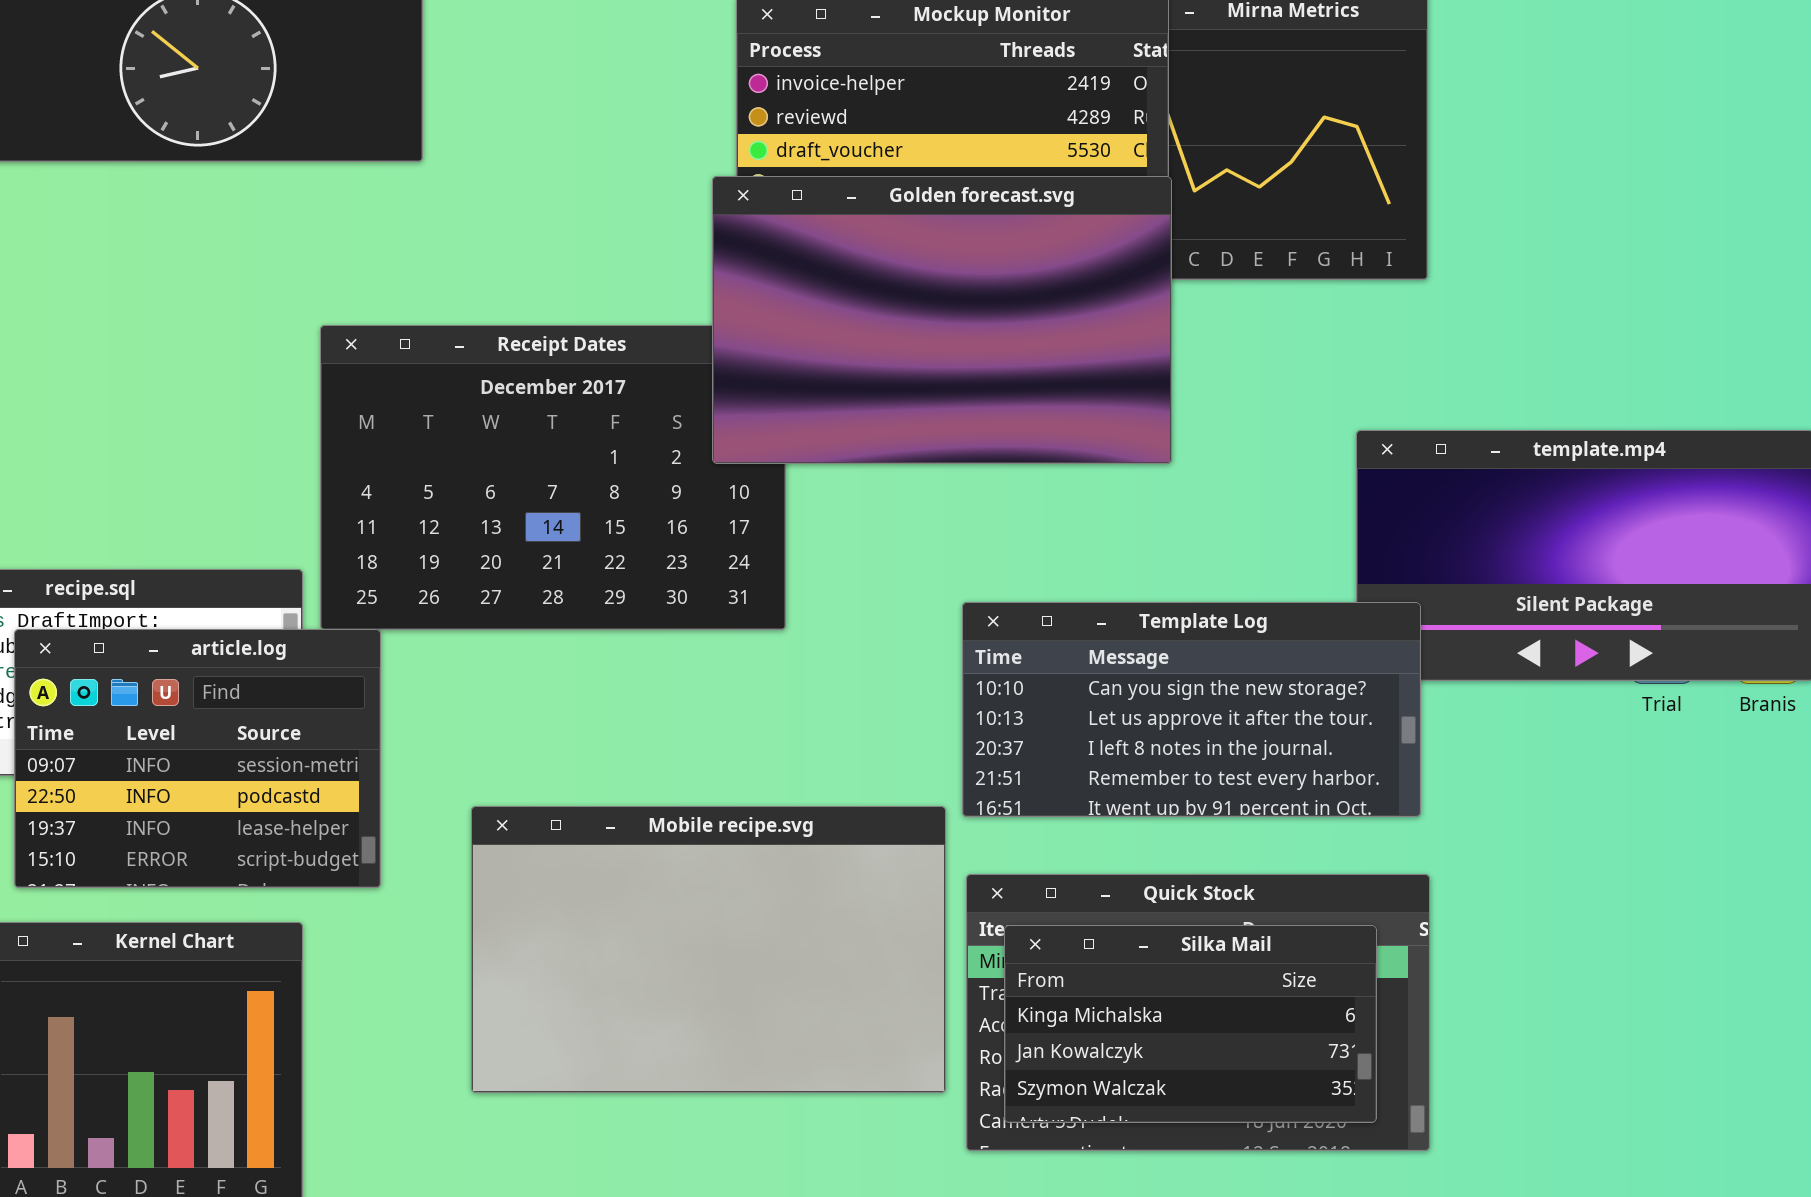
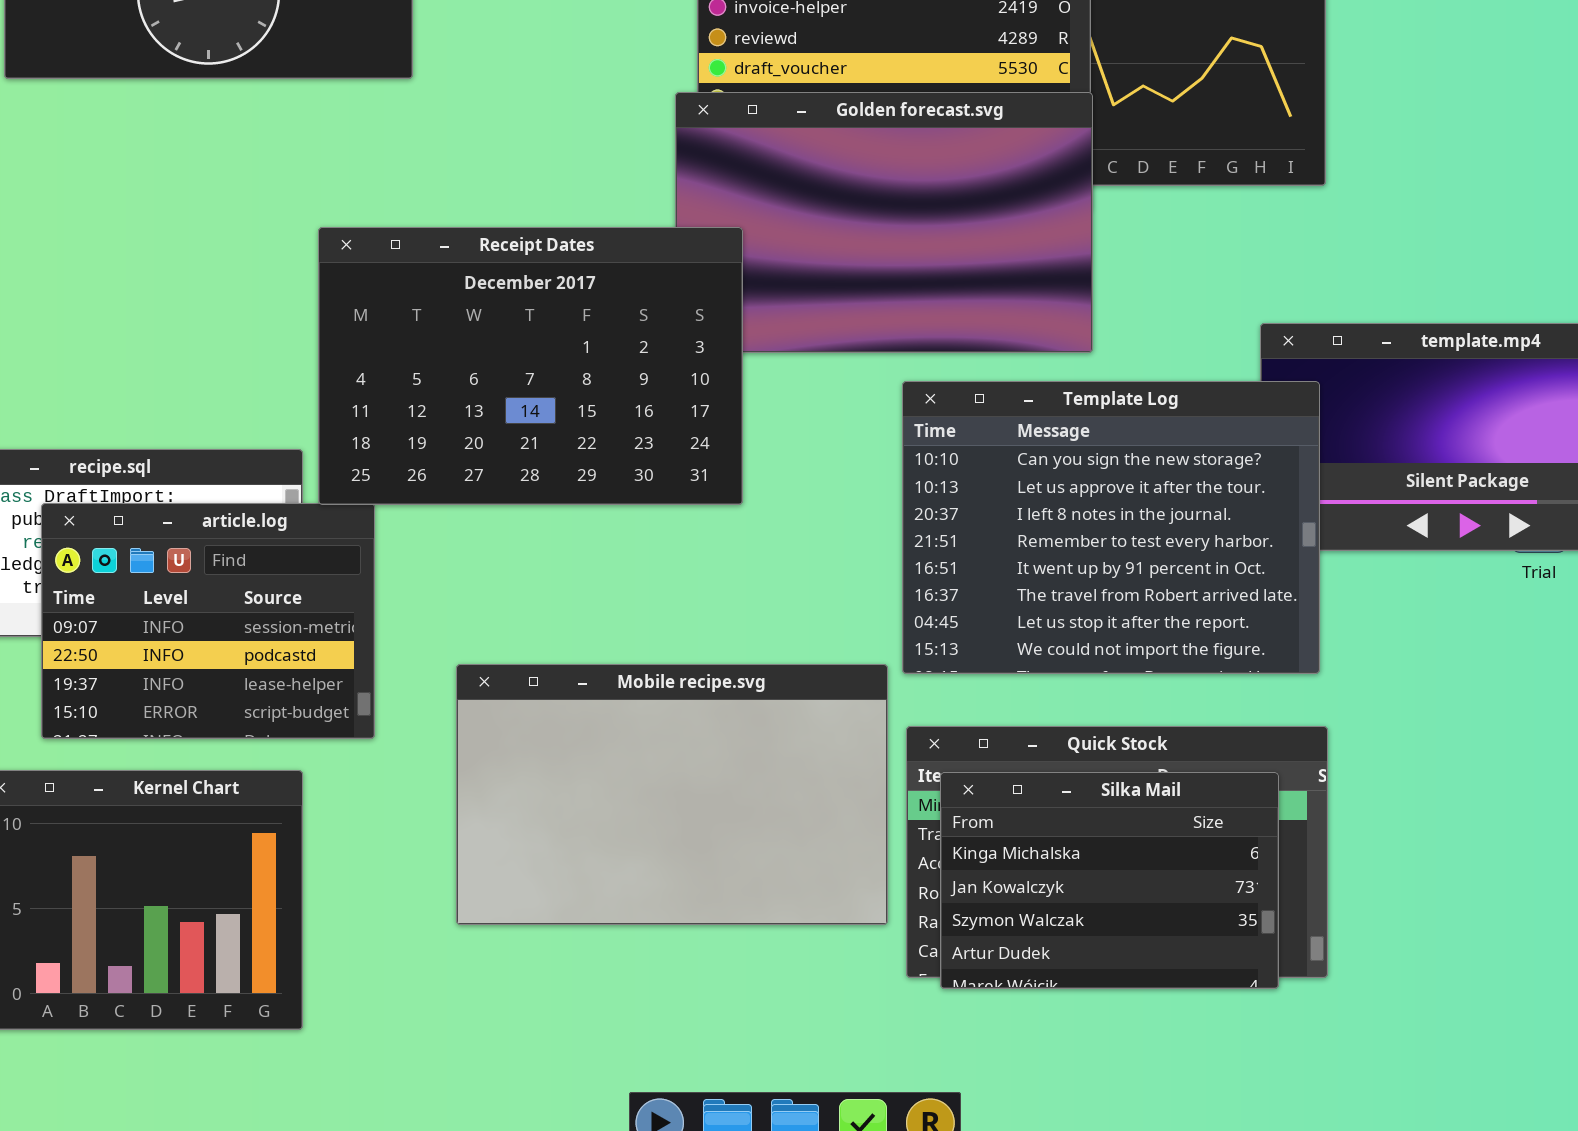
Receipt Dates: [320,325,786,630] -> [318,227,743,505], raised
Template Log: [962,602,1421,817] -> [902,381,1320,674], resized
Silka Mail: [1004,925,1377,1123] -> [940,772,1279,989], resized

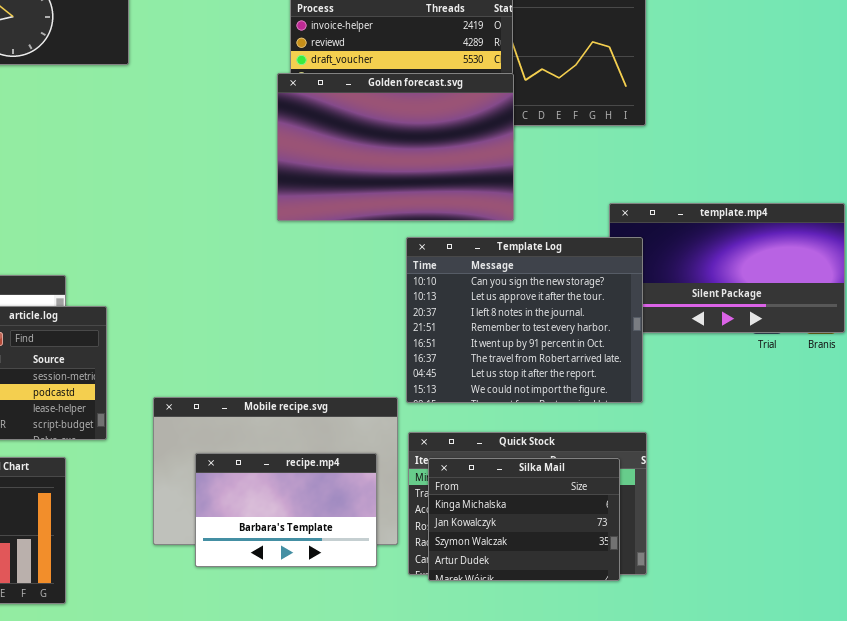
Receipt Dates: [318,227,743,505] -> none, closed
recipe.mp4: none -> [195,453,377,567], opened

